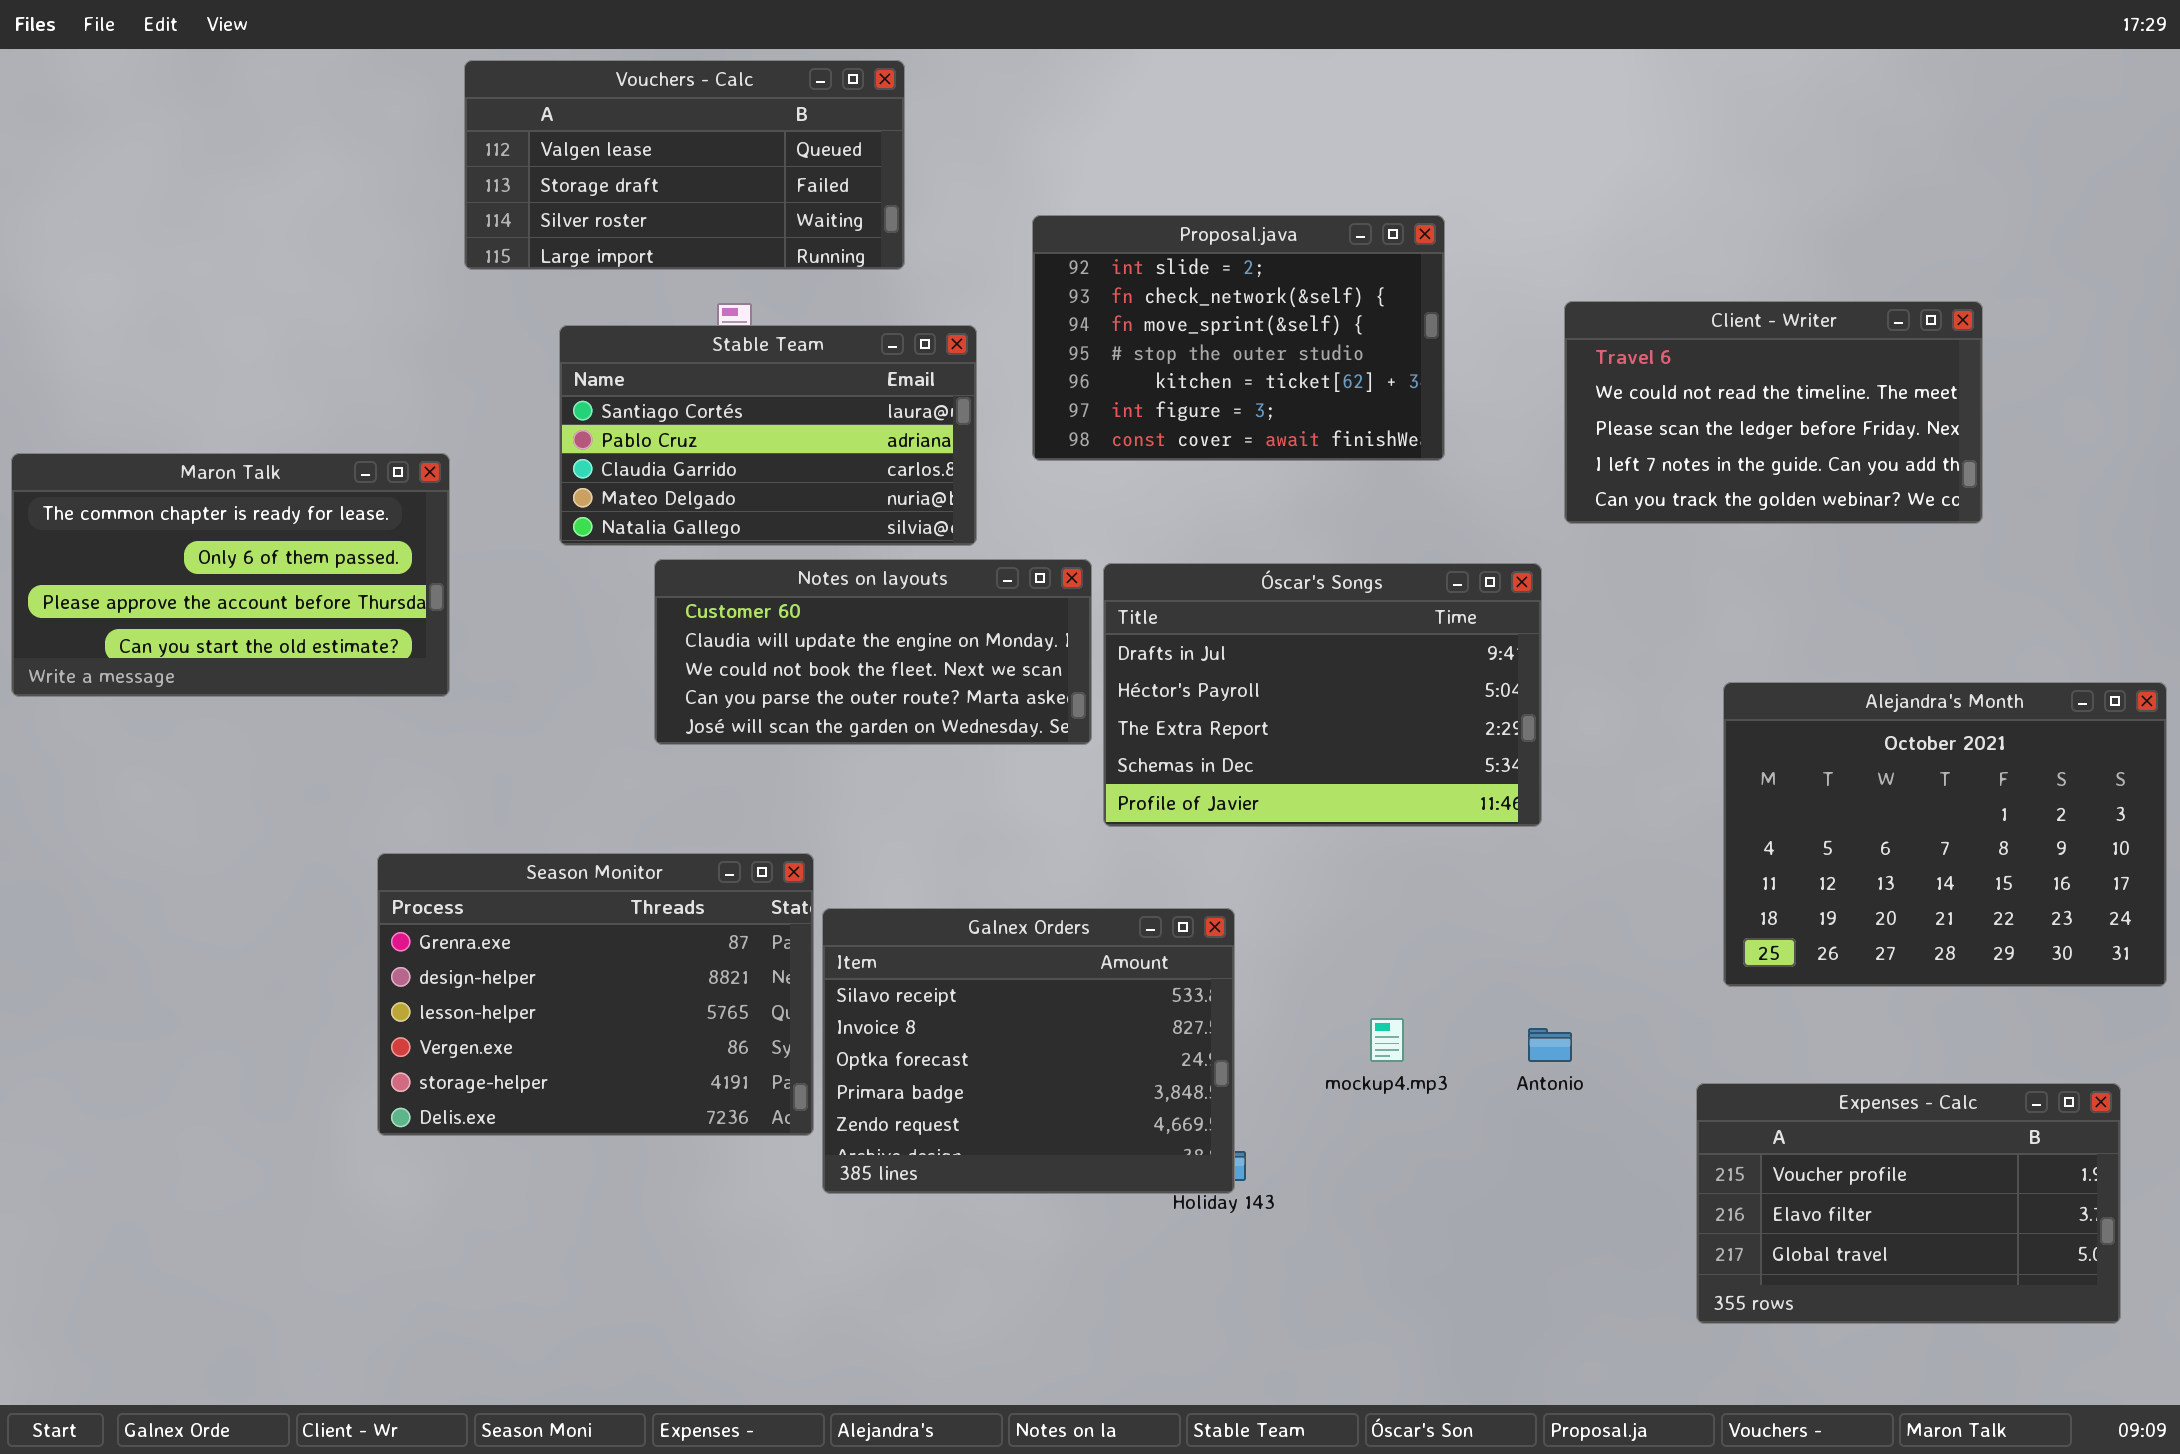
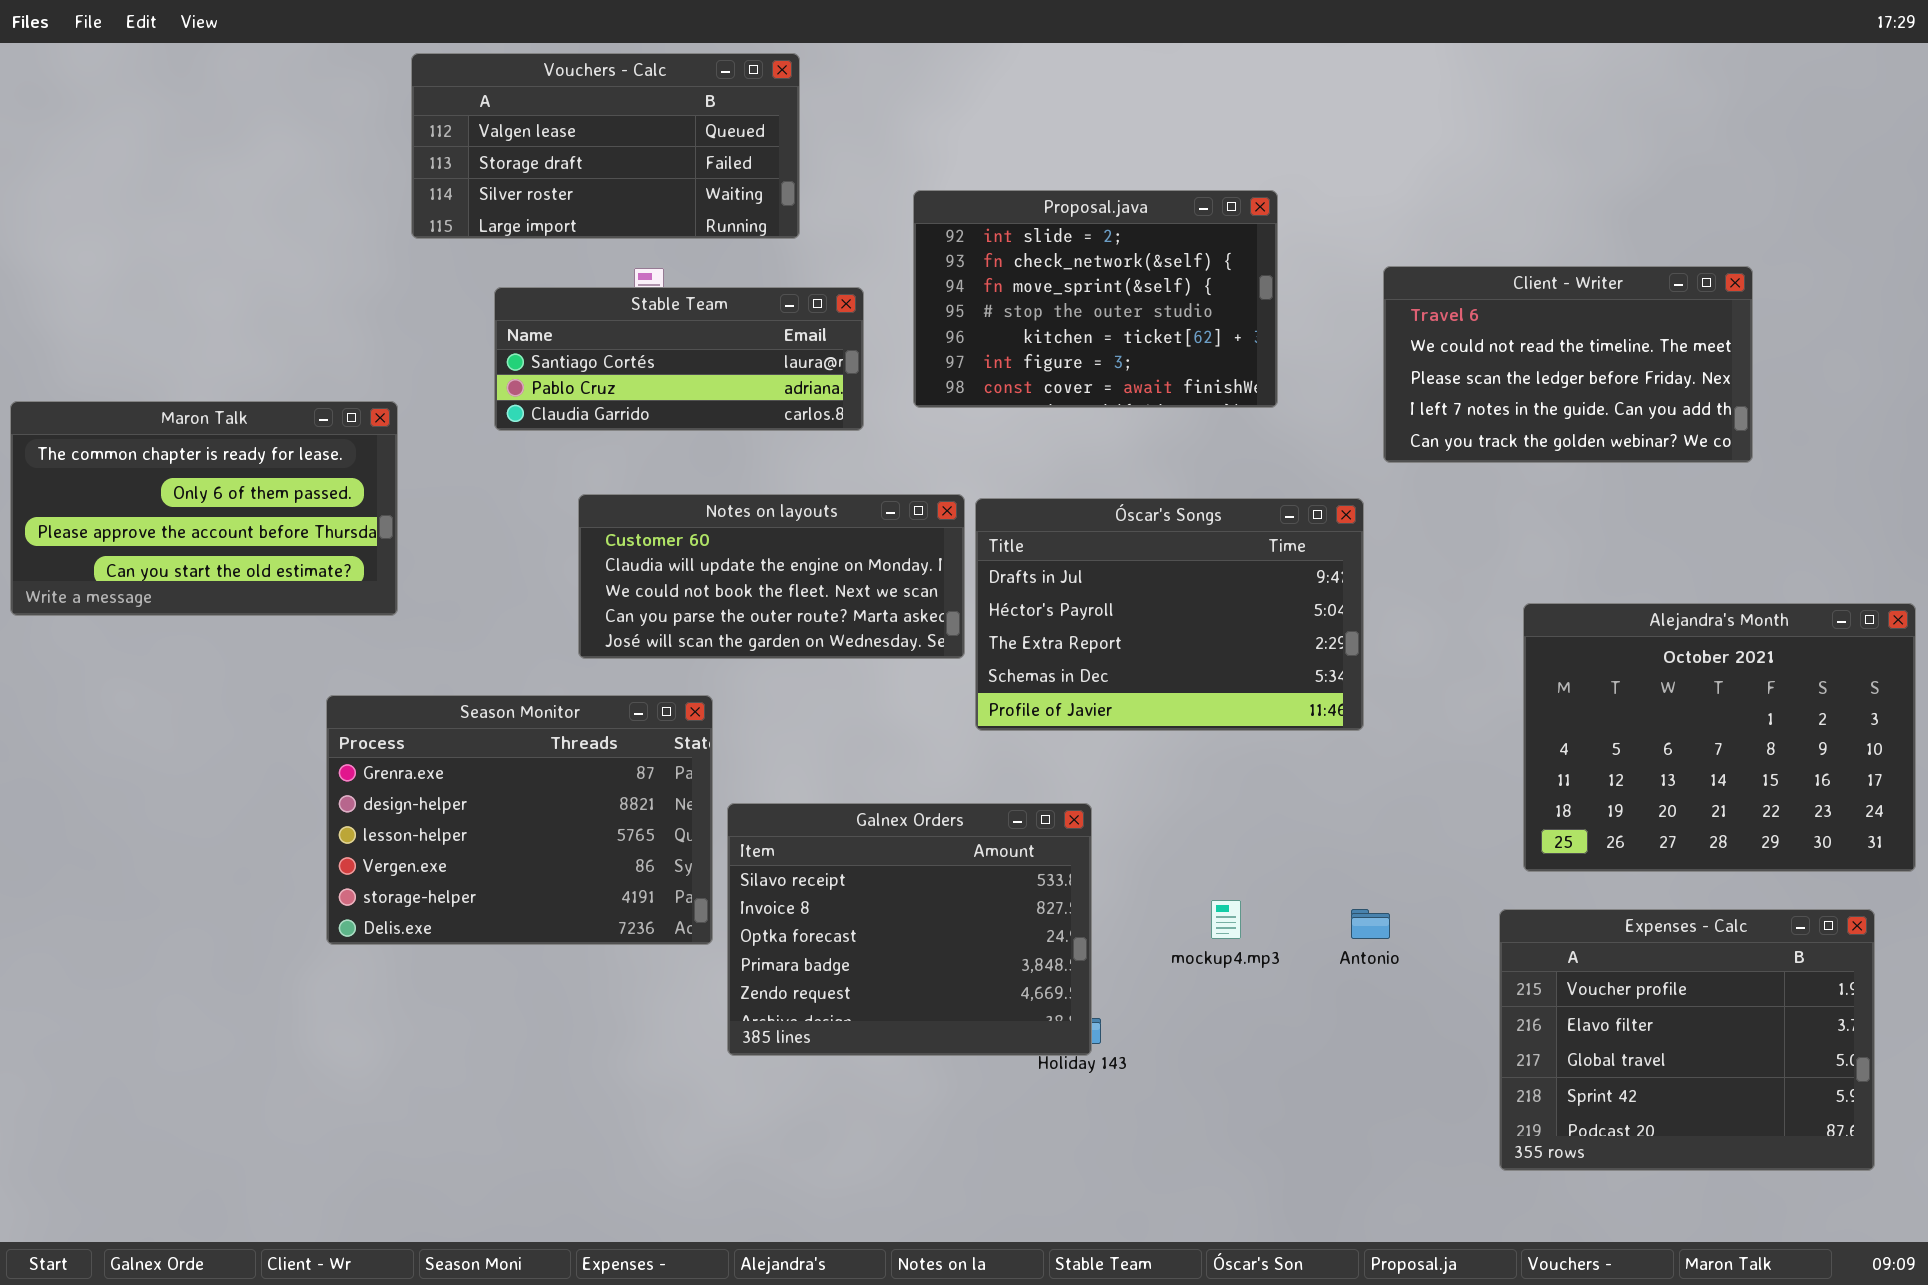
Stable Team: [559,325,977,546] -> [494,287,864,431], resized
Season Monitor: [377,853,814,1136] -> [326,695,713,945], moved
Expenses - Calc: [1696,1083,2121,1324] -> [1499,909,1875,1171], resized

